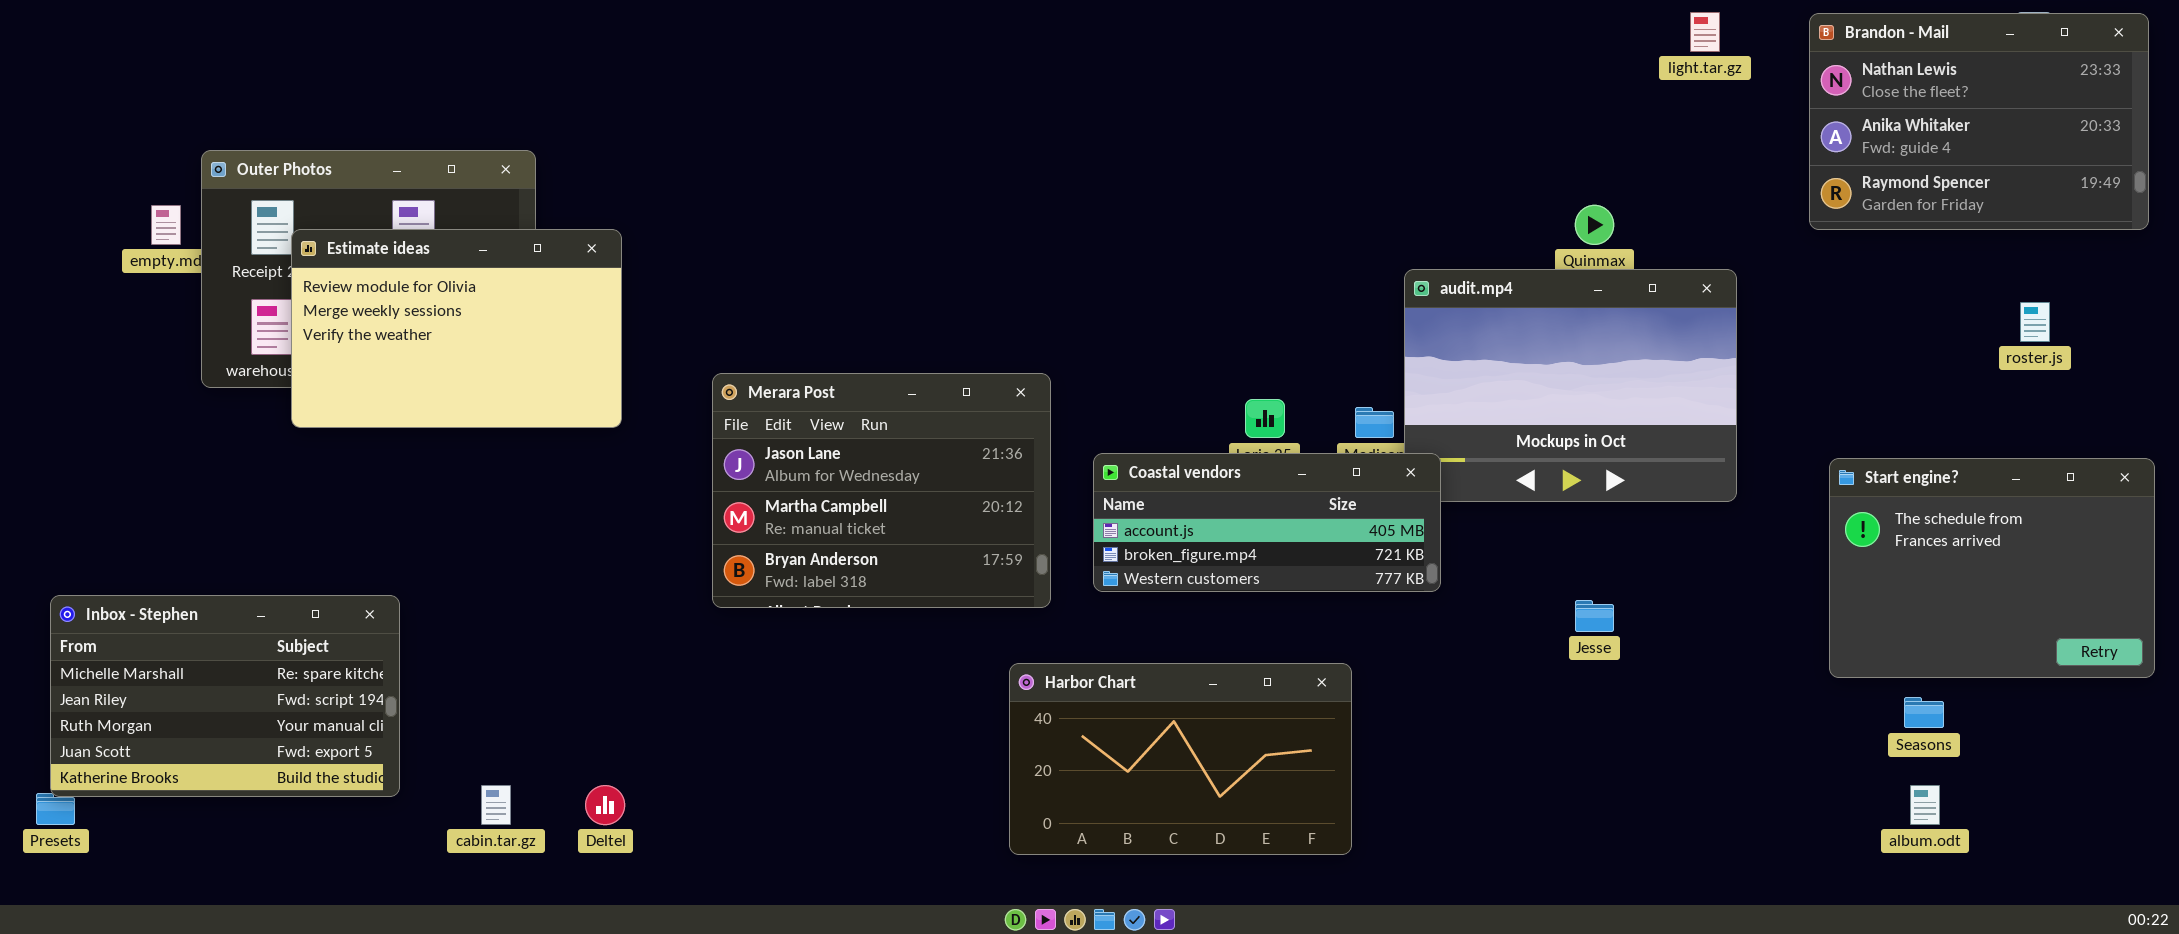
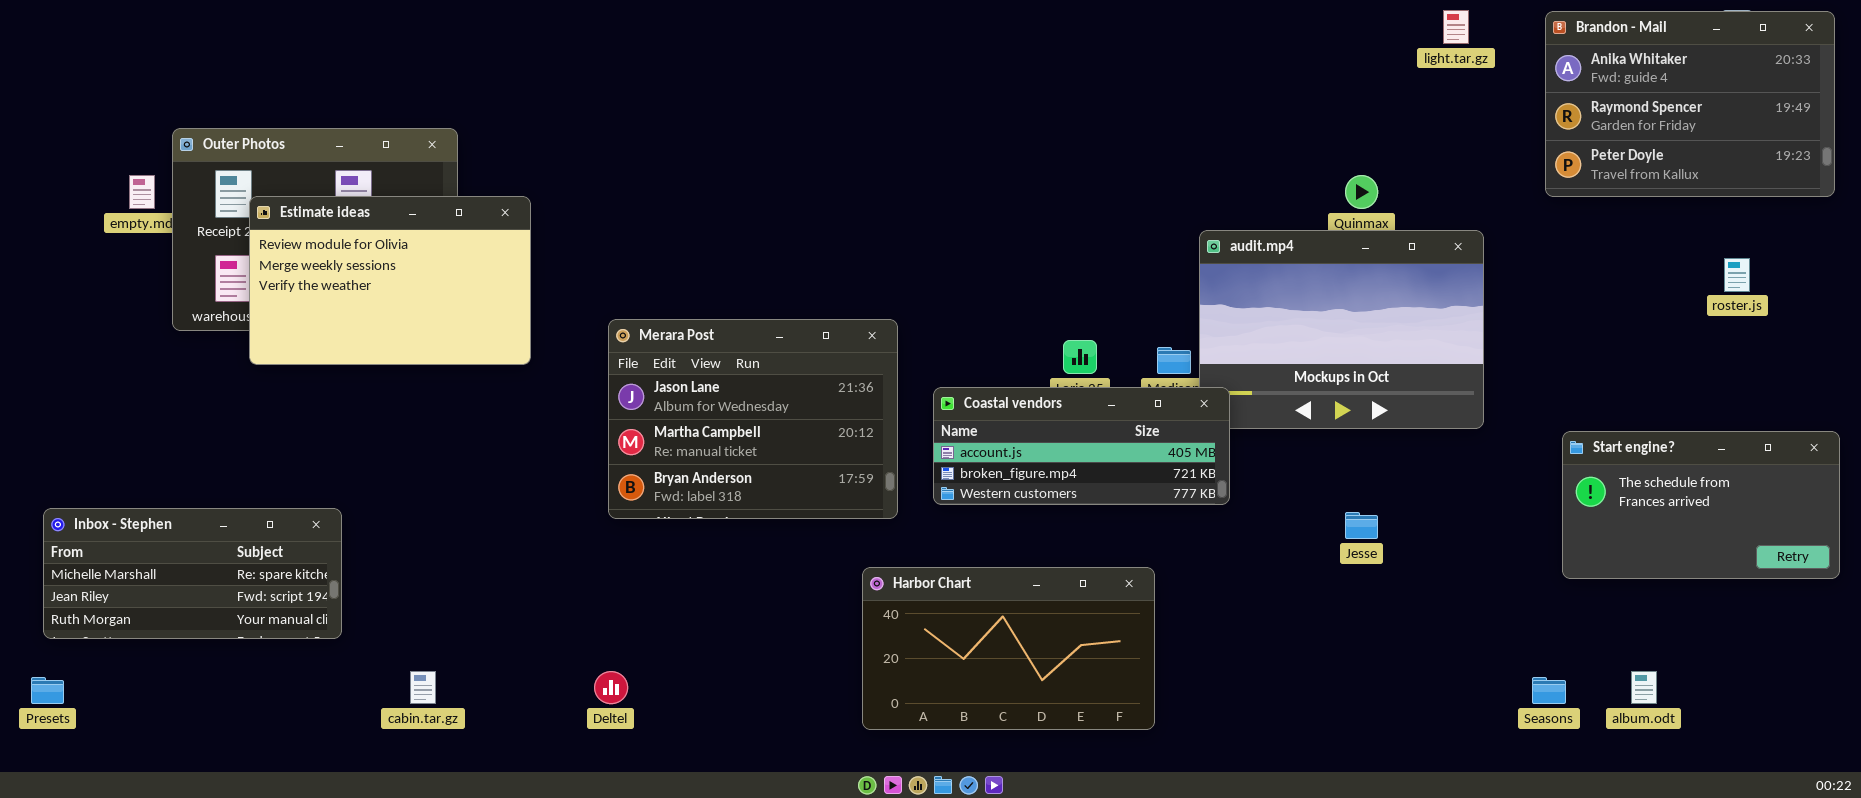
Brandon - Mail: [1809,13,2149,230] -> [1545,11,1835,197], scrolled down 1 row
Start engine?: [1829,458,2155,678] -> [1562,431,1840,579], resized
Inbox - Stephen: [50,595,400,797] -> [43,508,342,639], resized
Seasons: [1904,697,1944,728] -> [1532,677,1566,704], moved
Deltel: [585,785,625,825] -> [594,671,628,704], moved

